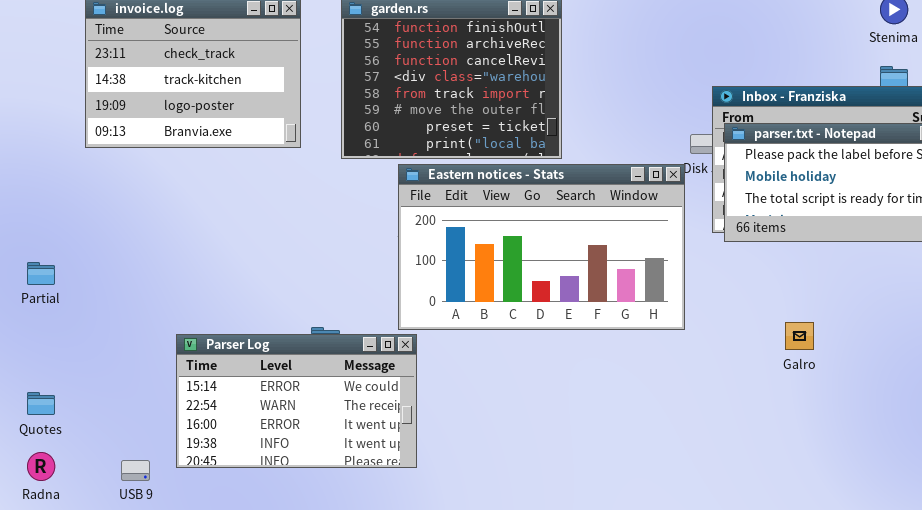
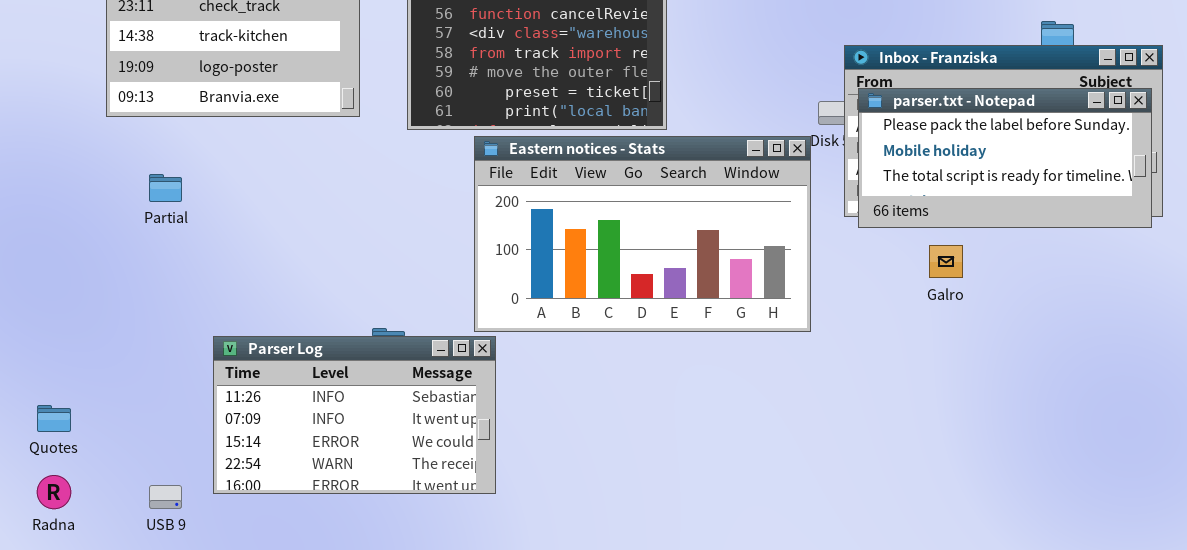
Partial: [27,262,55,285] -> [149,174,182,202], moved
Galro: [785,322,814,350] -> [929,245,963,278], moved
Parser Log: [176,334,417,468] -> [213,336,496,494], scrolled up 2 rows

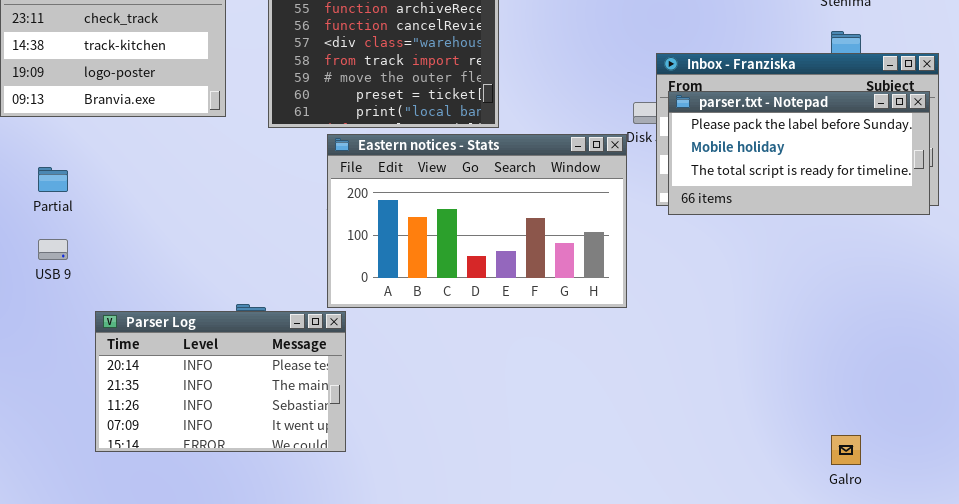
Galro: [929,245,963,278] -> [831,435,861,465], moved
Parser Log: [213,336,496,494] -> [95,311,346,452], scrolled up 2 rows
USB 9: [149,485,182,509] -> [38,239,68,260], moved

